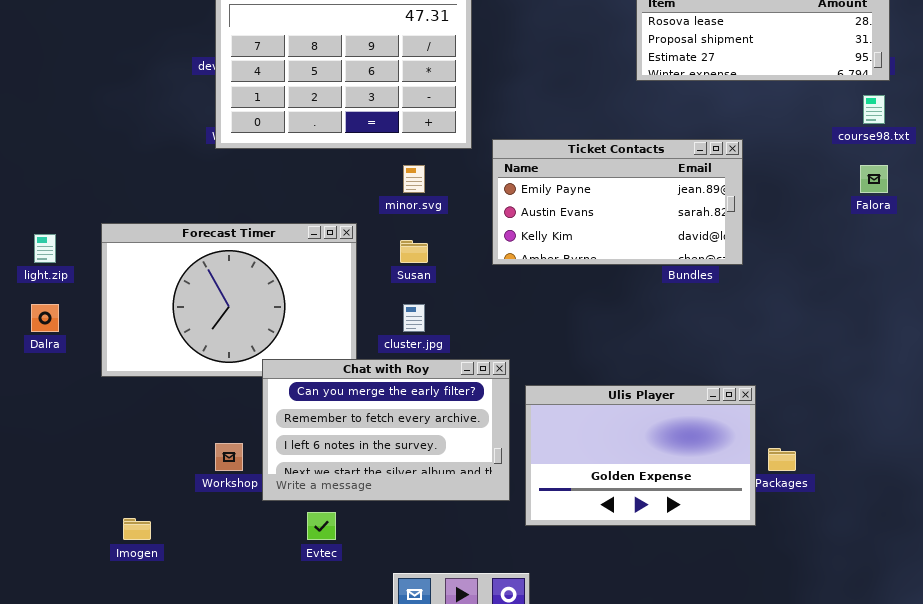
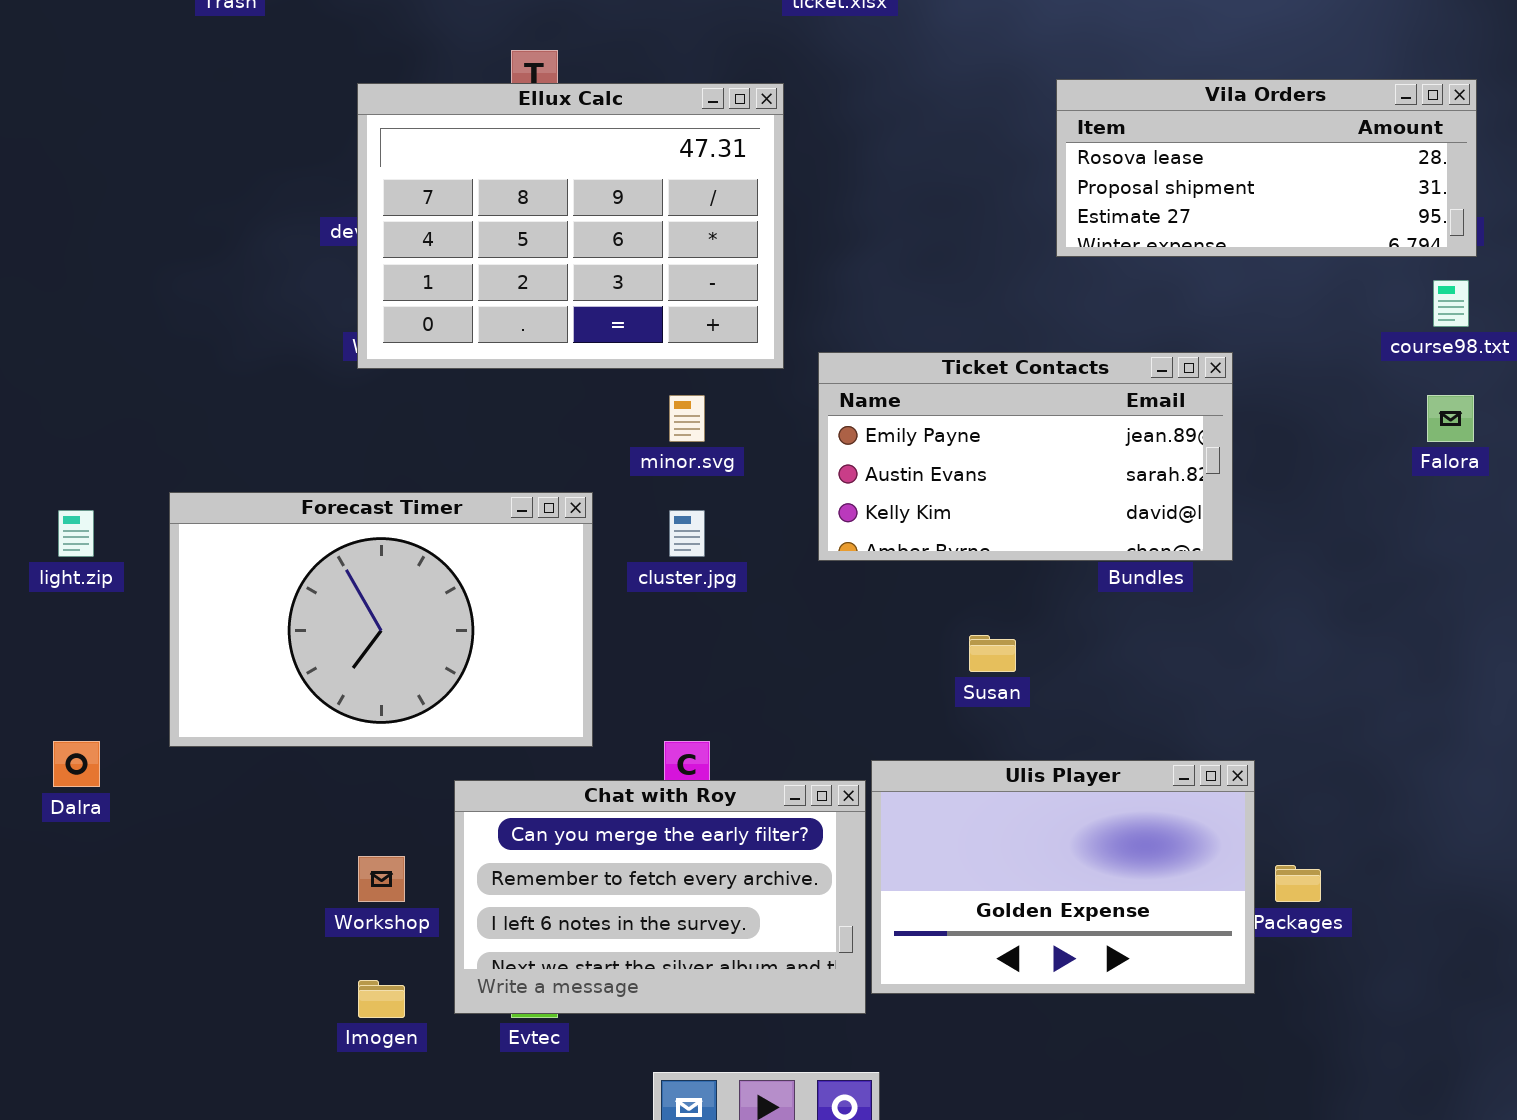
Susan: [400,240,428,263] -> [969,635,1016,672], moved
Dalra: [31,304,59,332] -> [53,741,100,787], moved
cluster.jpg: [403,304,425,332] -> [669,510,705,557], moved
Chat with Roy: [262,359,510,501] -> [454,780,866,1014], moved
Imogen: [123,518,151,540] -> [358,980,405,1018], moved

